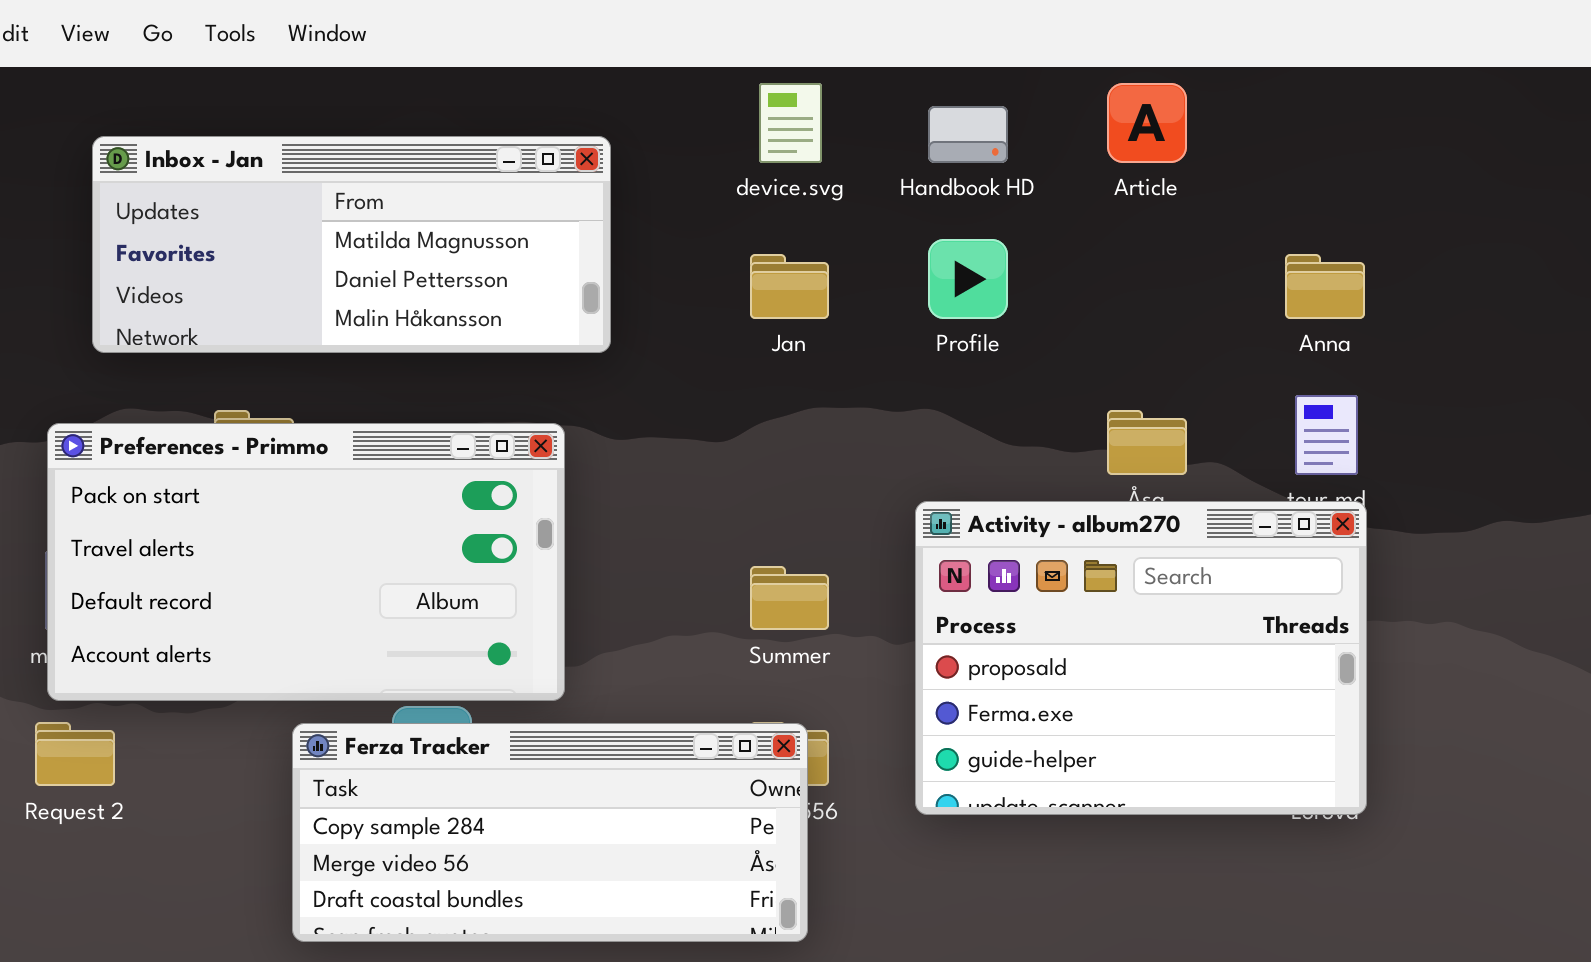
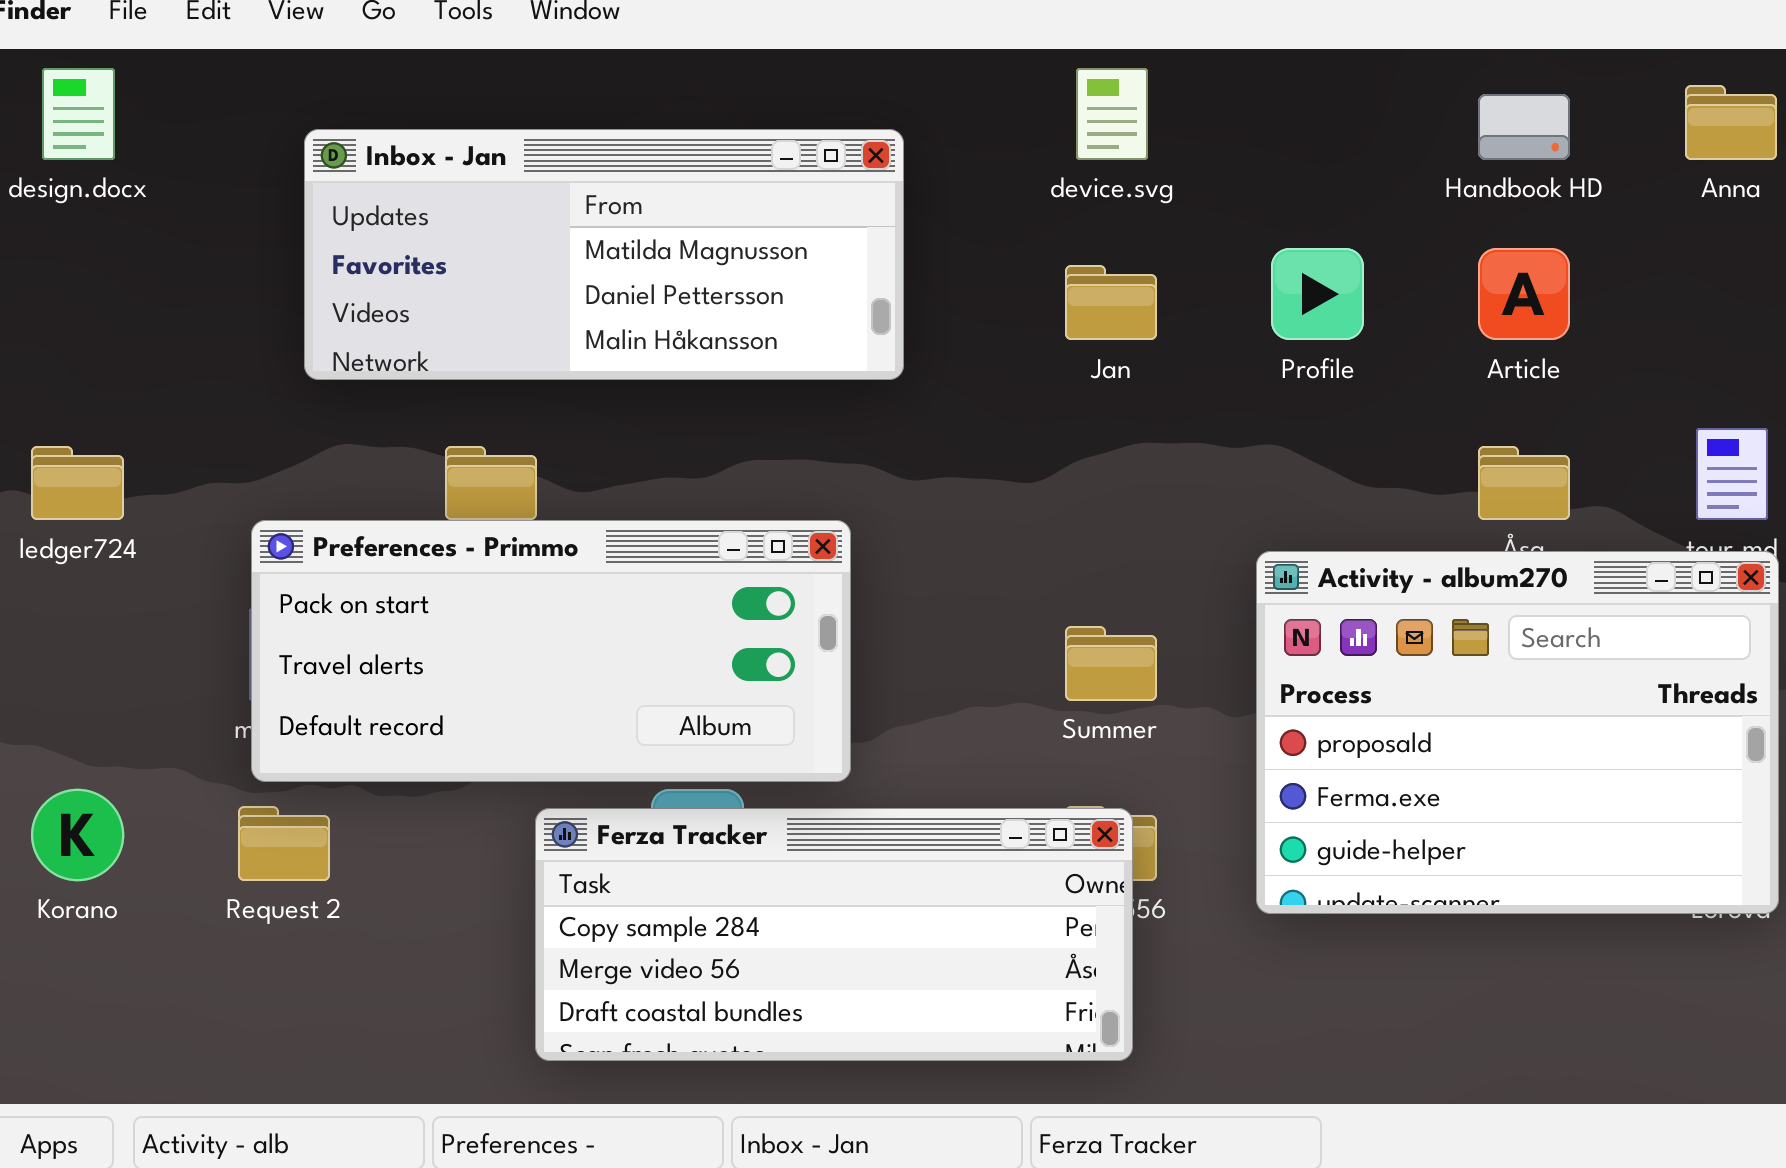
Article: [1107,83,1187,163] -> [1478,248,1570,340], moved
Handbook HD: [928,106,1008,163] -> [1478,94,1570,160], moved
Anna: [1285,254,1365,319] -> [1685,85,1777,160], moved
Preferences - Primmo: [47,423,565,701] -> [251,520,851,782], resized

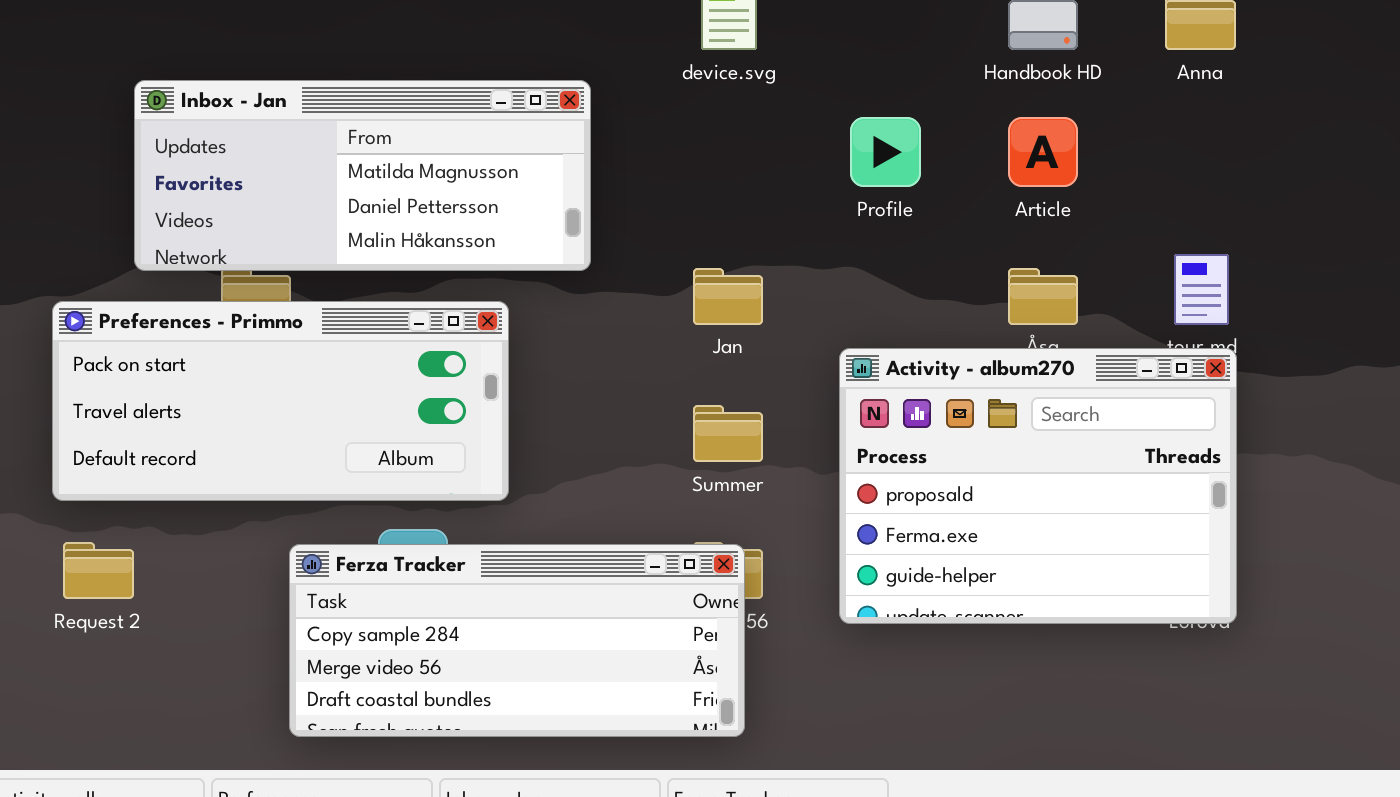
Inbox - Jan: [304,129,904,380] -> [134,80,591,271], moved
Jan: [1065,265,1157,340] -> [693,268,763,325], moved
Preferences - Primmo: [251,520,851,782] -> [52,301,509,501], moved

